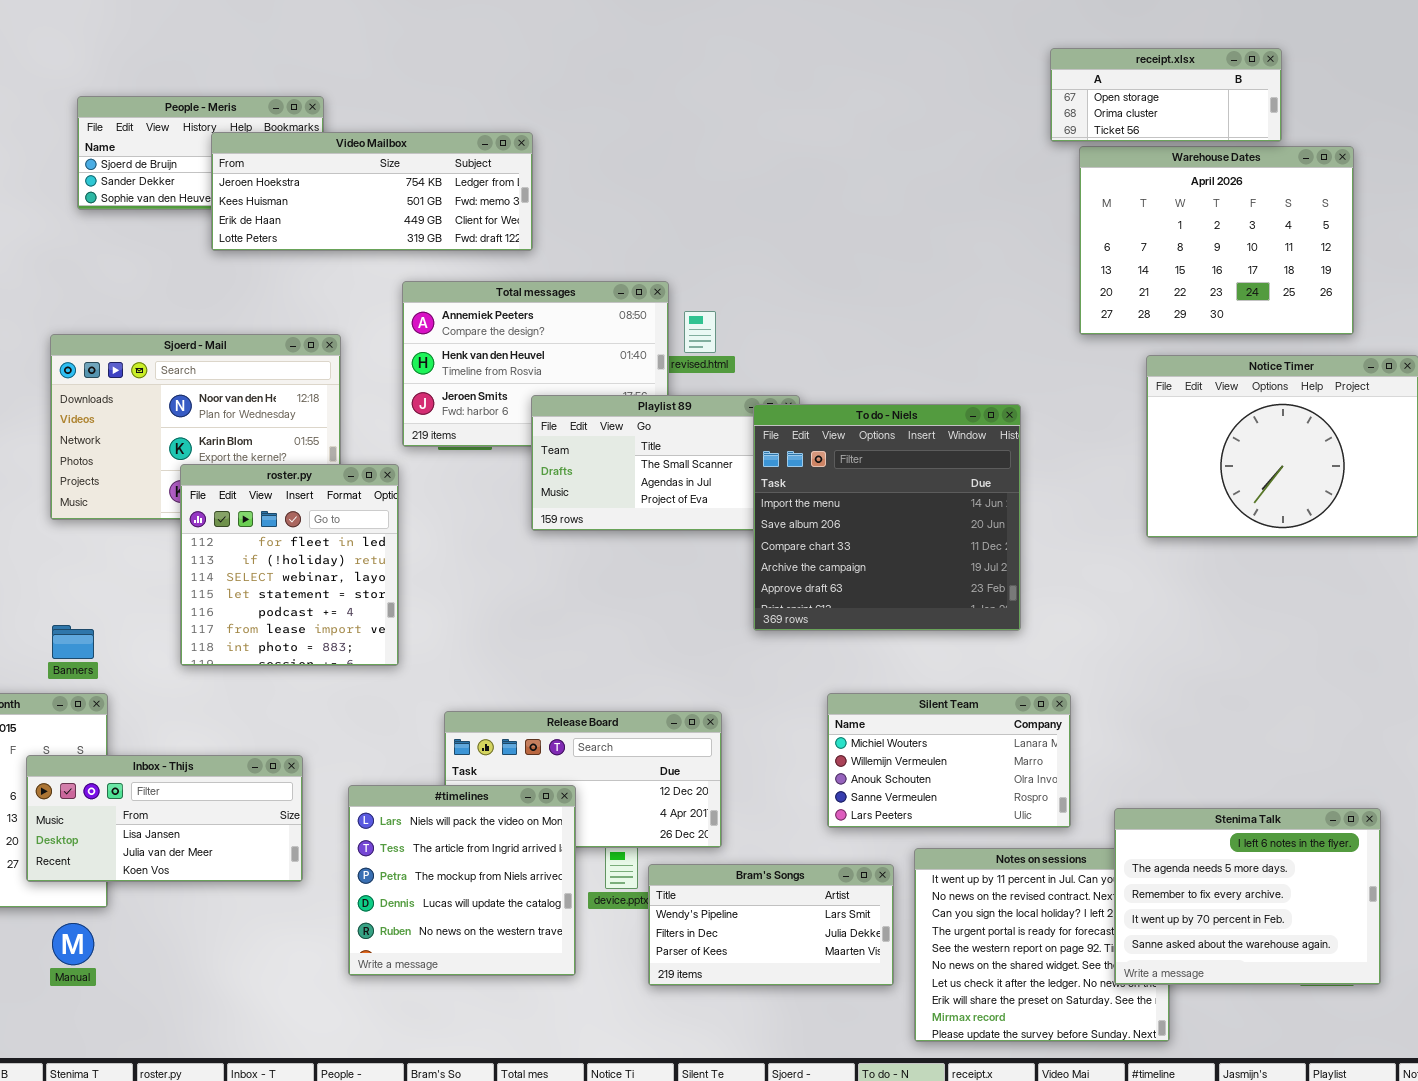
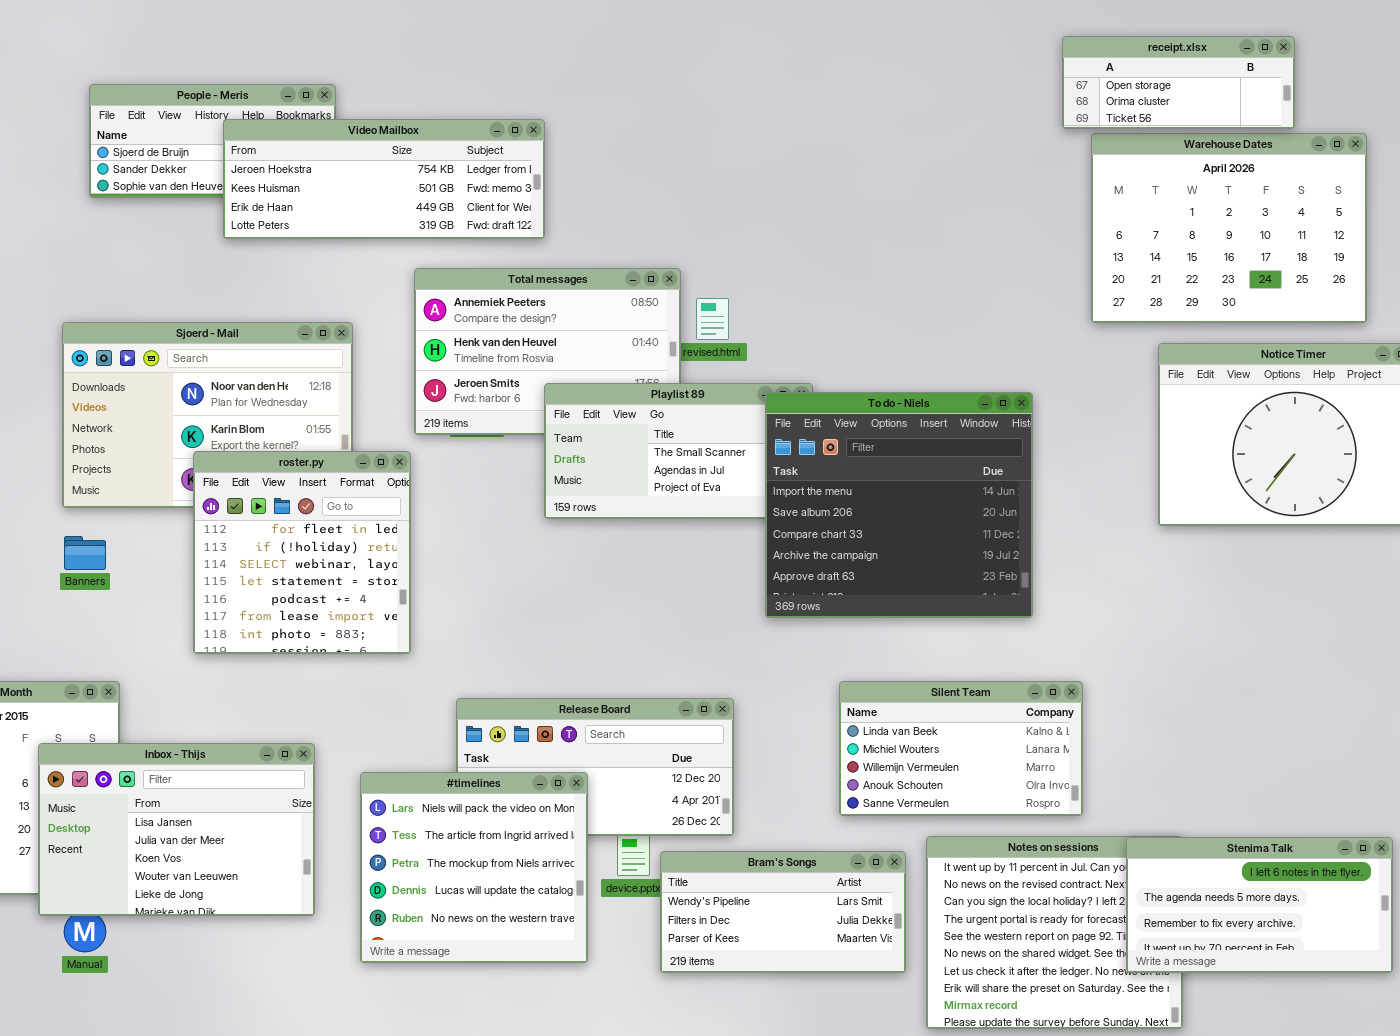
Banners: [52,625,94,659] -> [64,536,106,570], moved
Silent Team: [827,693,1071,828] -> [839,681,1083,816], scrolled up 1 row
Inbox - Thijs: [26,755,303,882] -> [38,743,315,916], resized
Stenima Talk: [1114,808,1381,985] -> [1126,837,1393,973], resized

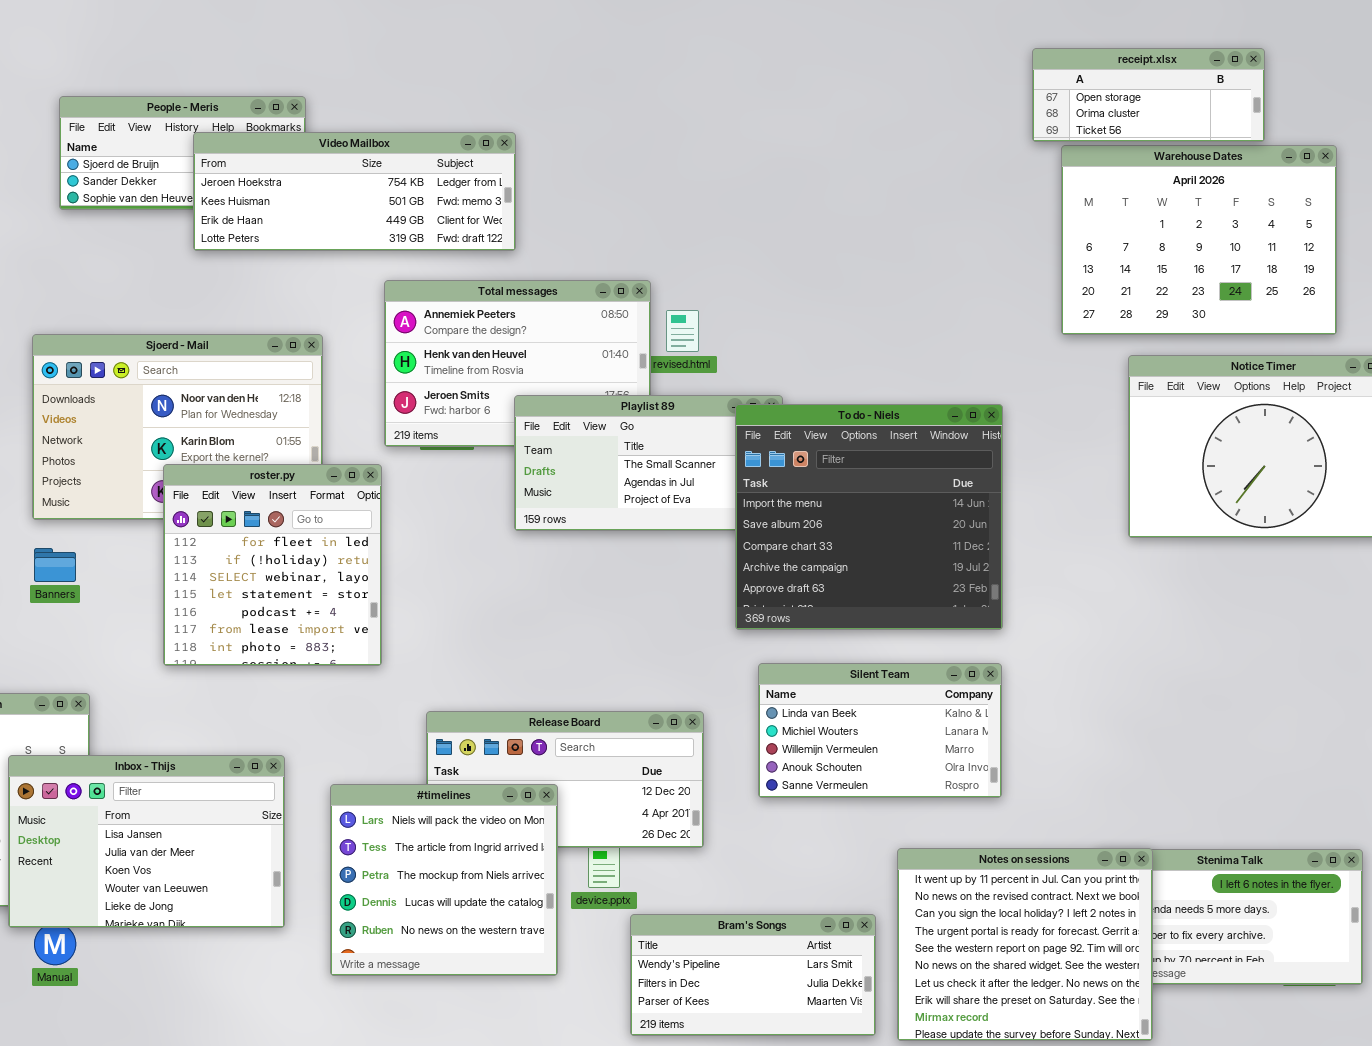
Silent Team: [839,681,1083,816] -> [758,663,1002,798], moved
Notes on sessions: [926,836,1183,1029] -> [897,848,1153,1041], raised
Bram's Songs: [660,851,906,973] -> [630,914,876,1036], moved

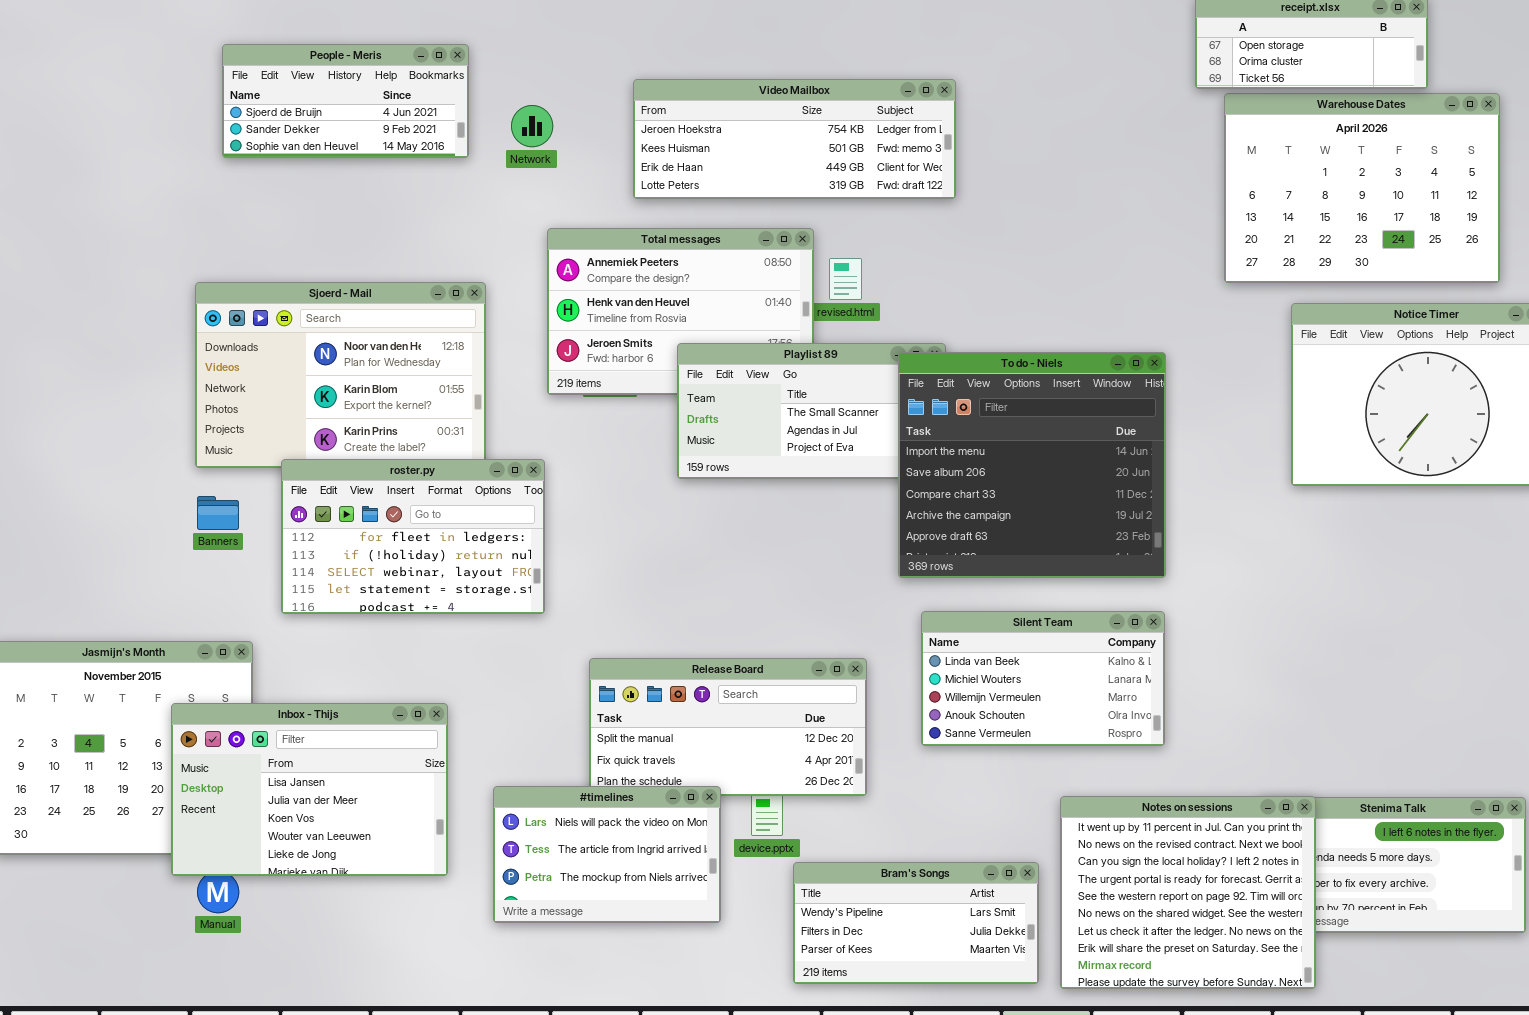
Video Mailbox: [193,132,516,251] -> [633,79,956,199], moved
roster.py: [163,464,382,666] -> [281,459,545,614], resized
#timelines: [330,784,558,976] -> [493,786,721,923], resized

